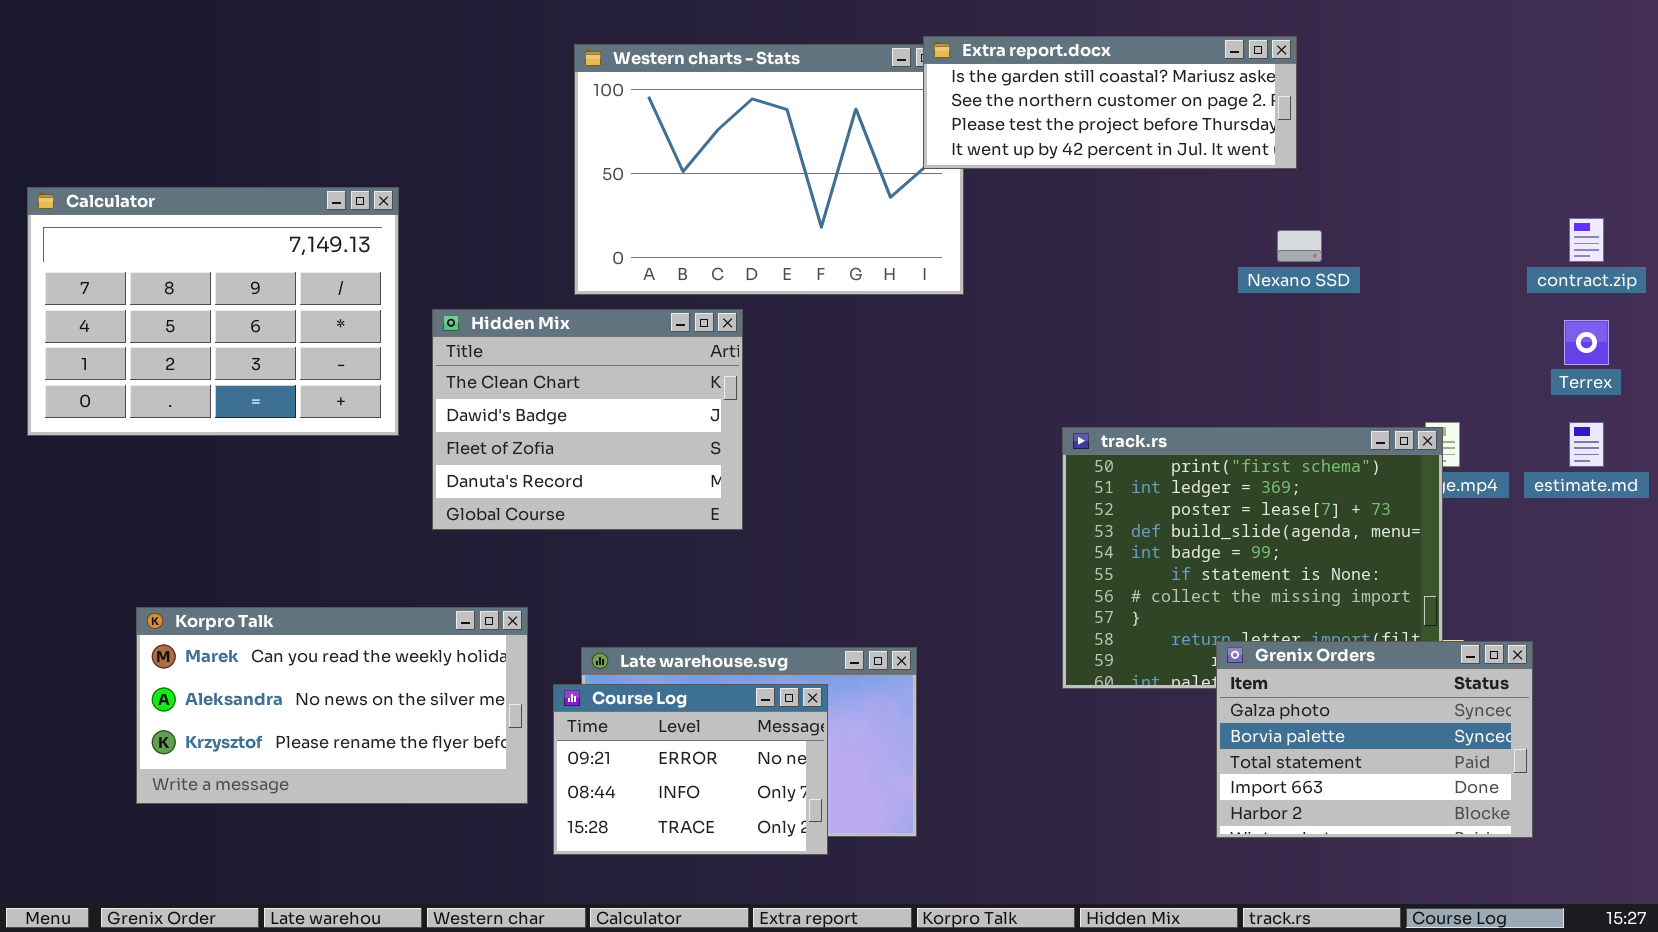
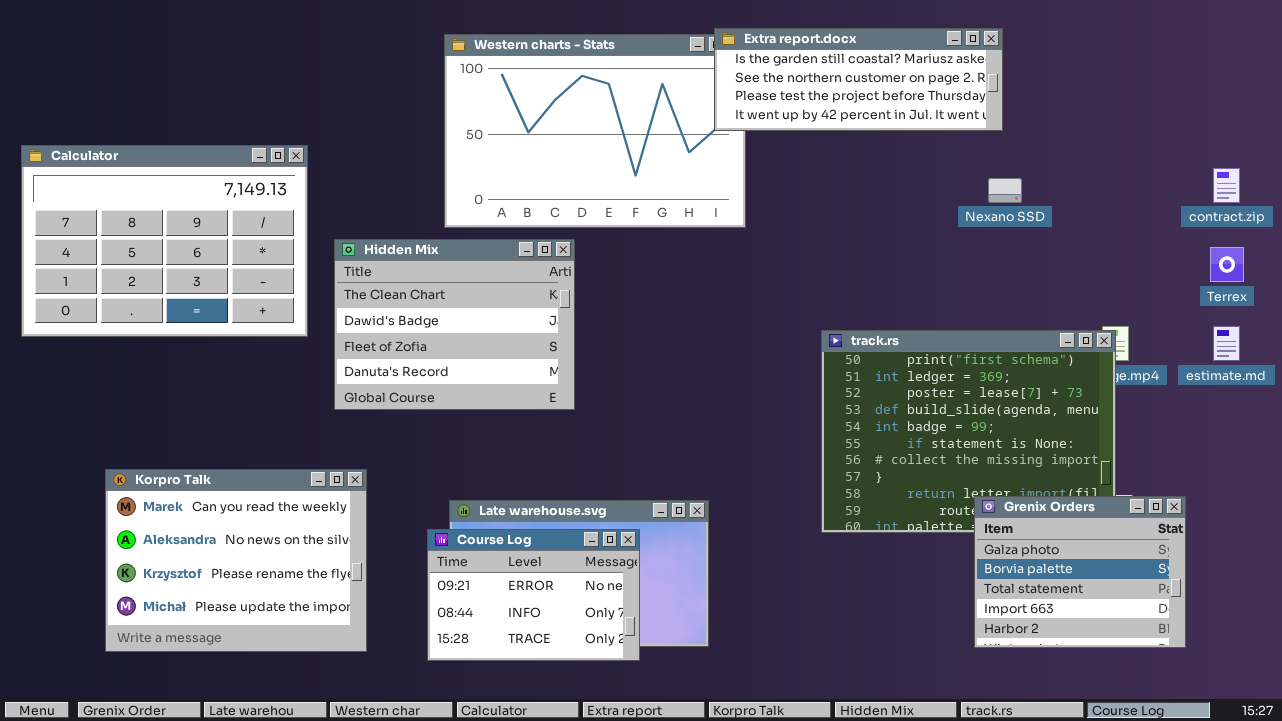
Korpro Talk: [136,607,528,804] -> [105,469,367,652], resized
Grenix Orders: [1216,641,1533,838] -> [974,496,1186,648], resized

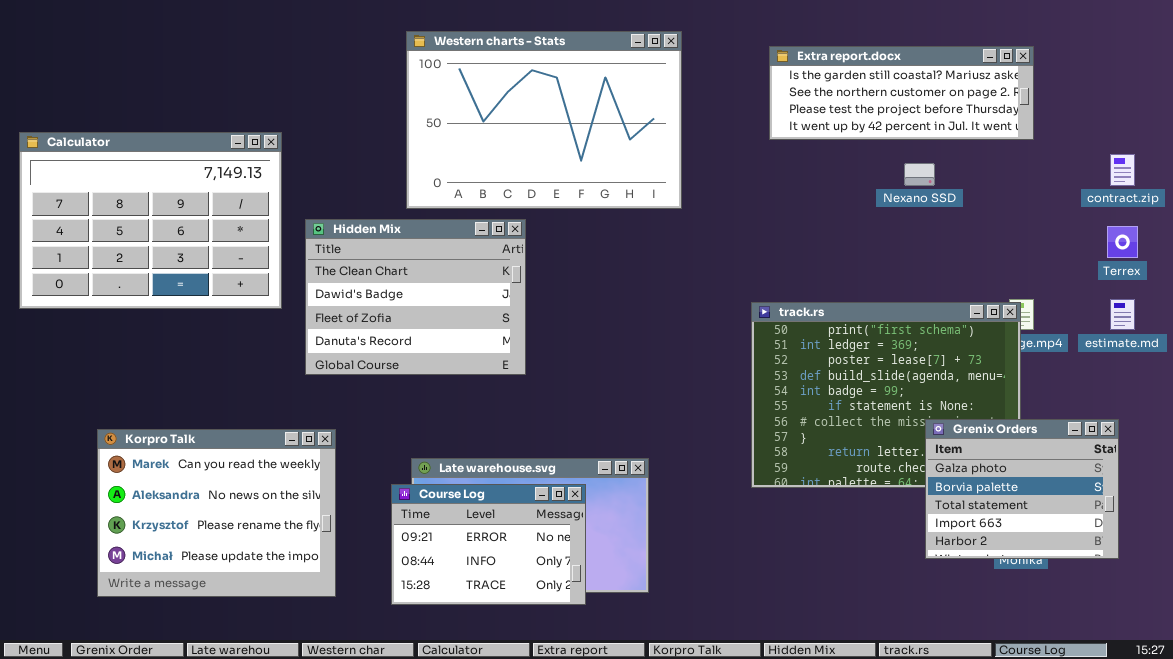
Extra report.docx: [714,28,1003,131] -> [769,46,1034,140], moved
Grenix Orders: [974,496,1186,648] -> [925,419,1119,559], moved

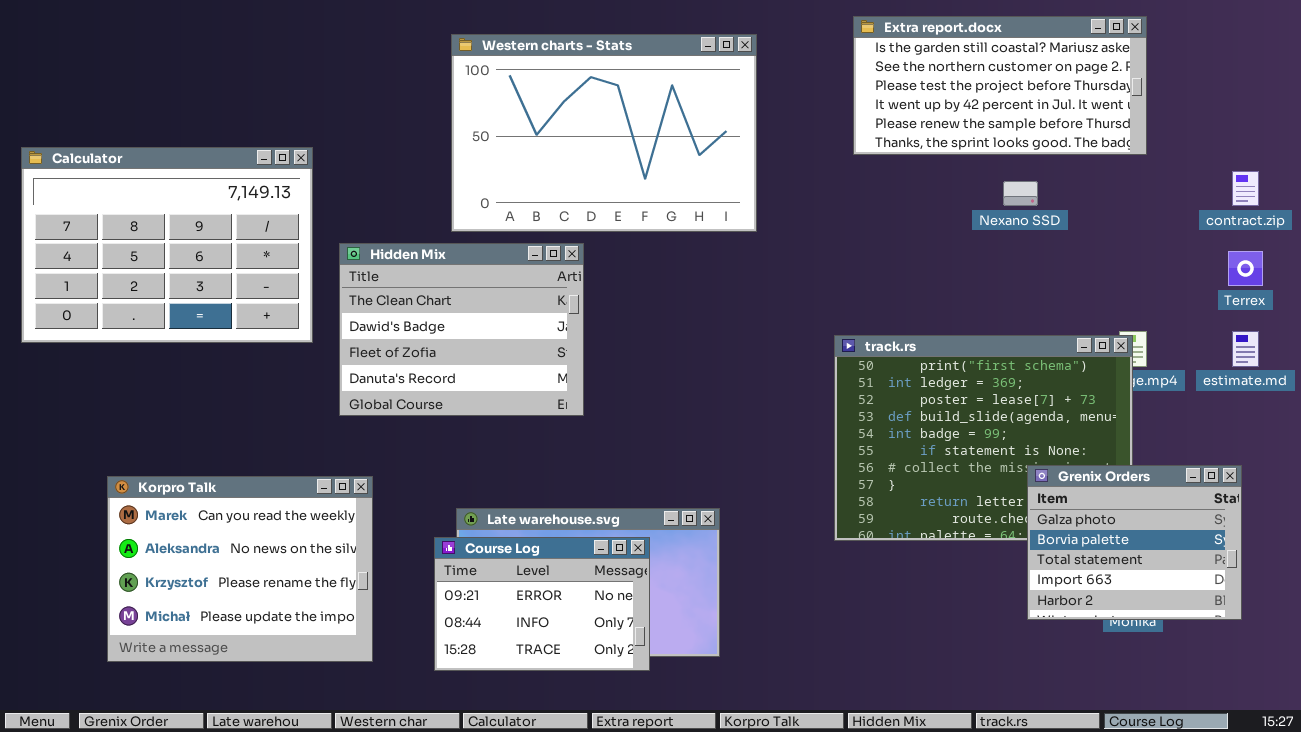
Extra report.docx: [769,46,1034,140] -> [853,16,1147,155], resized

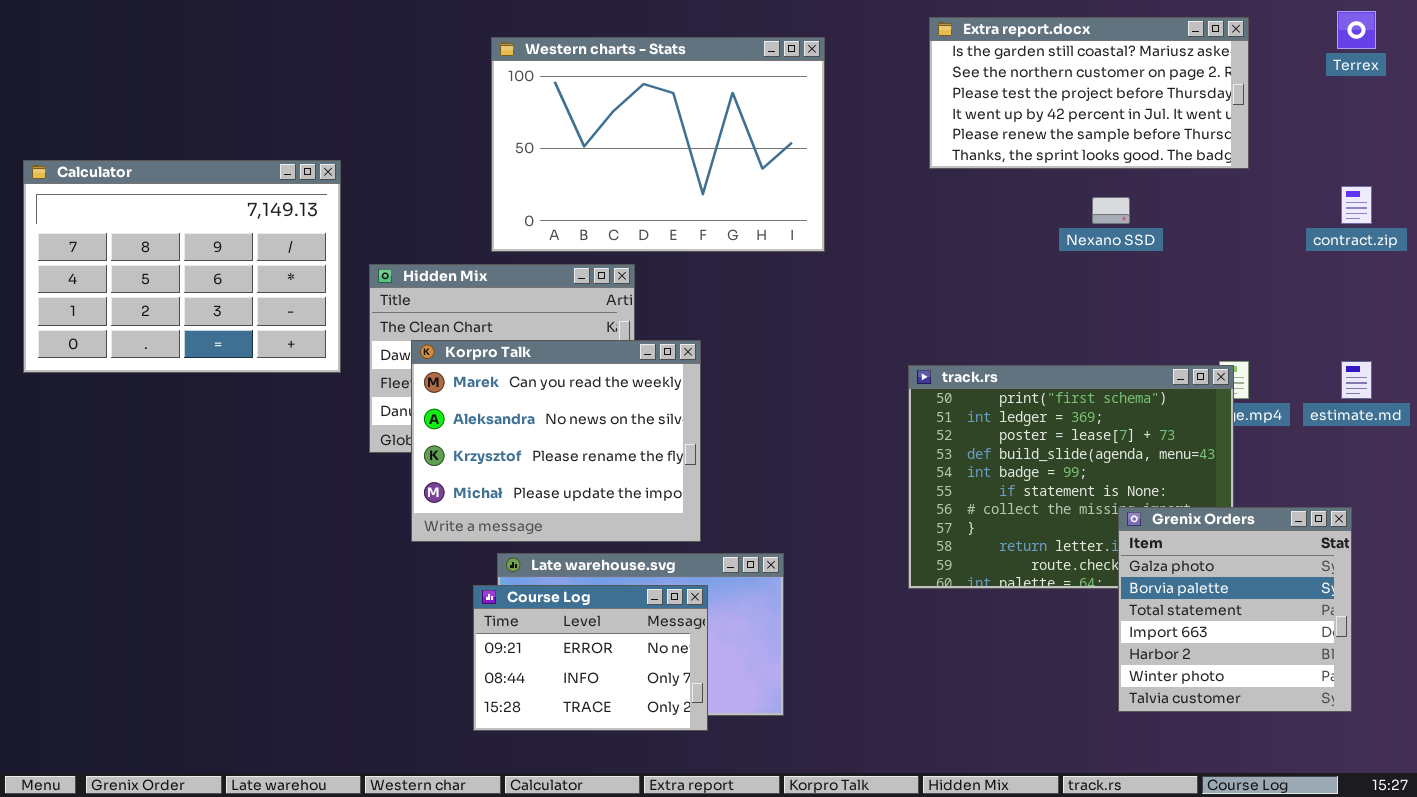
Terrex: [1228,251,1263,286] -> [1337,11,1376,49], moved
Grenix Orders: [1027,465,1242,620] -> [1118,507,1352,712], resized
Korpro Talk: [107,476,373,662] -> [411,340,701,542], moved

